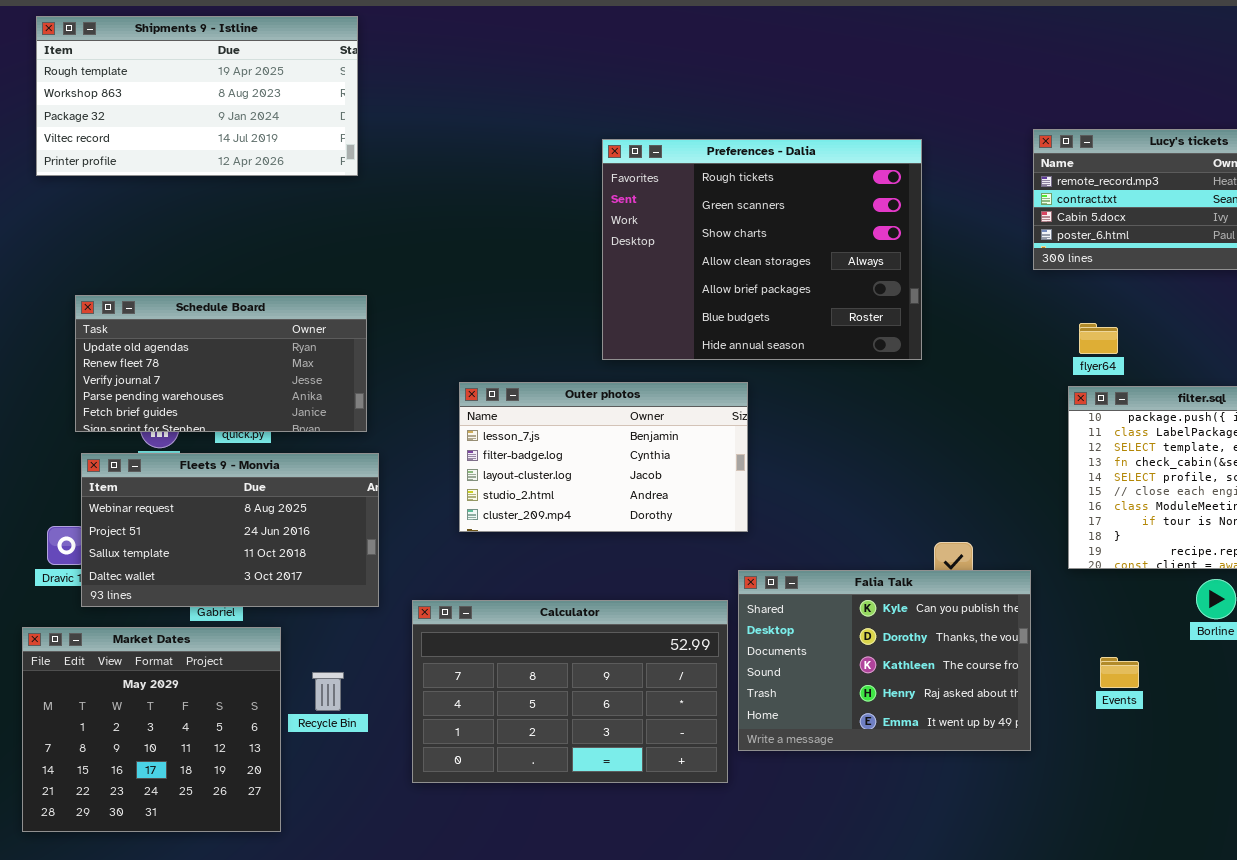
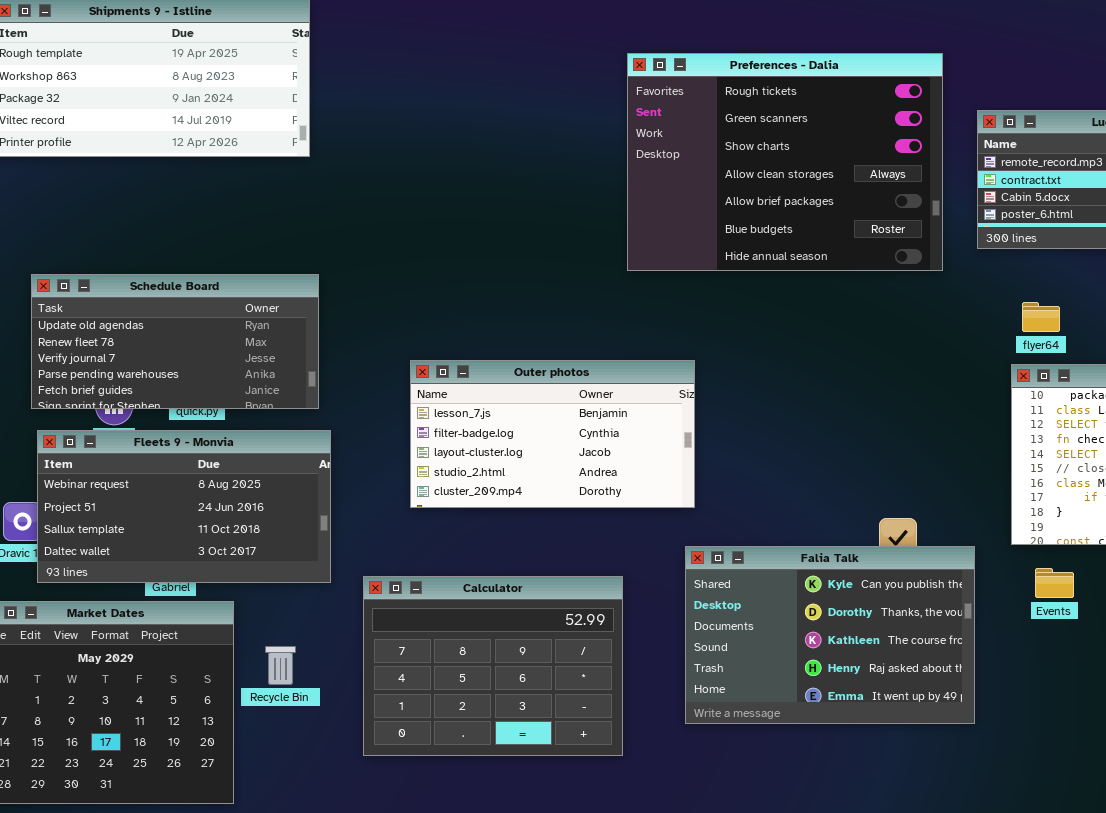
Preferences - Dalia: [602,139,922,360] -> [627,53,943,271], moved
Calculator: [412,600,728,783] -> [363,576,623,756], resized
Events: [1100,657,1139,688] -> [1035,568,1074,598], moved

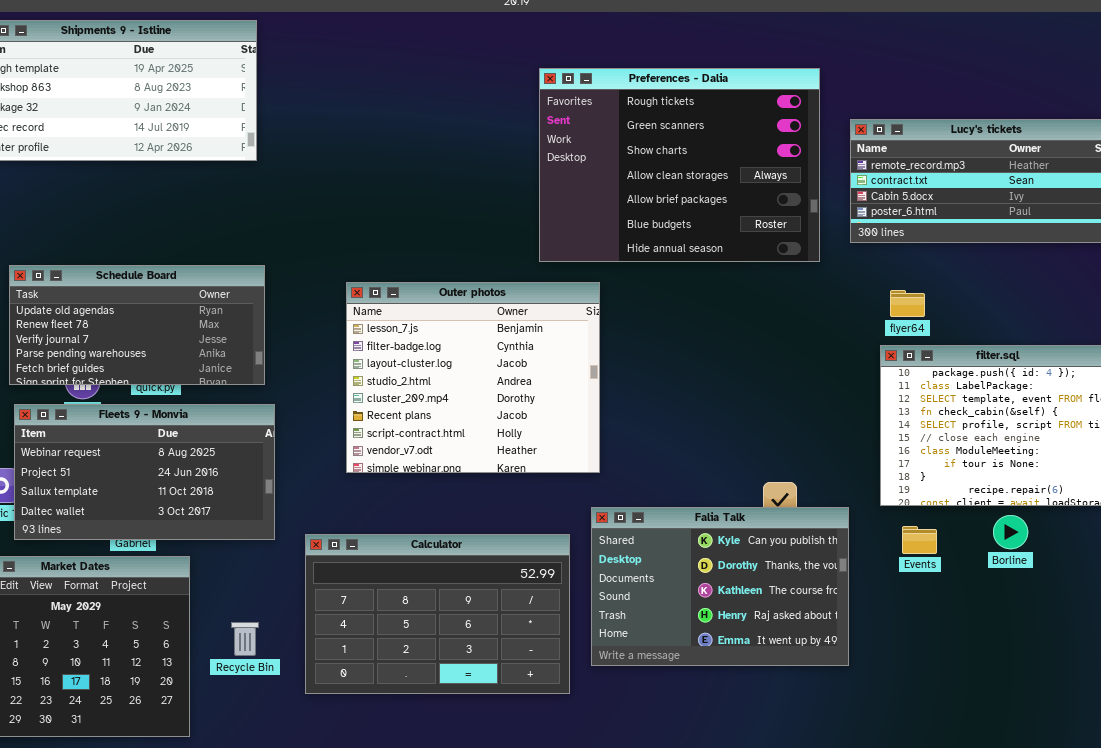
Outer photos: [410,360,695,508] -> [346,282,600,473], resized
Calculator: [363,576,623,756] -> [305,534,570,694], resized
Recycle Bin: [265,646,296,685] -> [231,622,259,656], moved

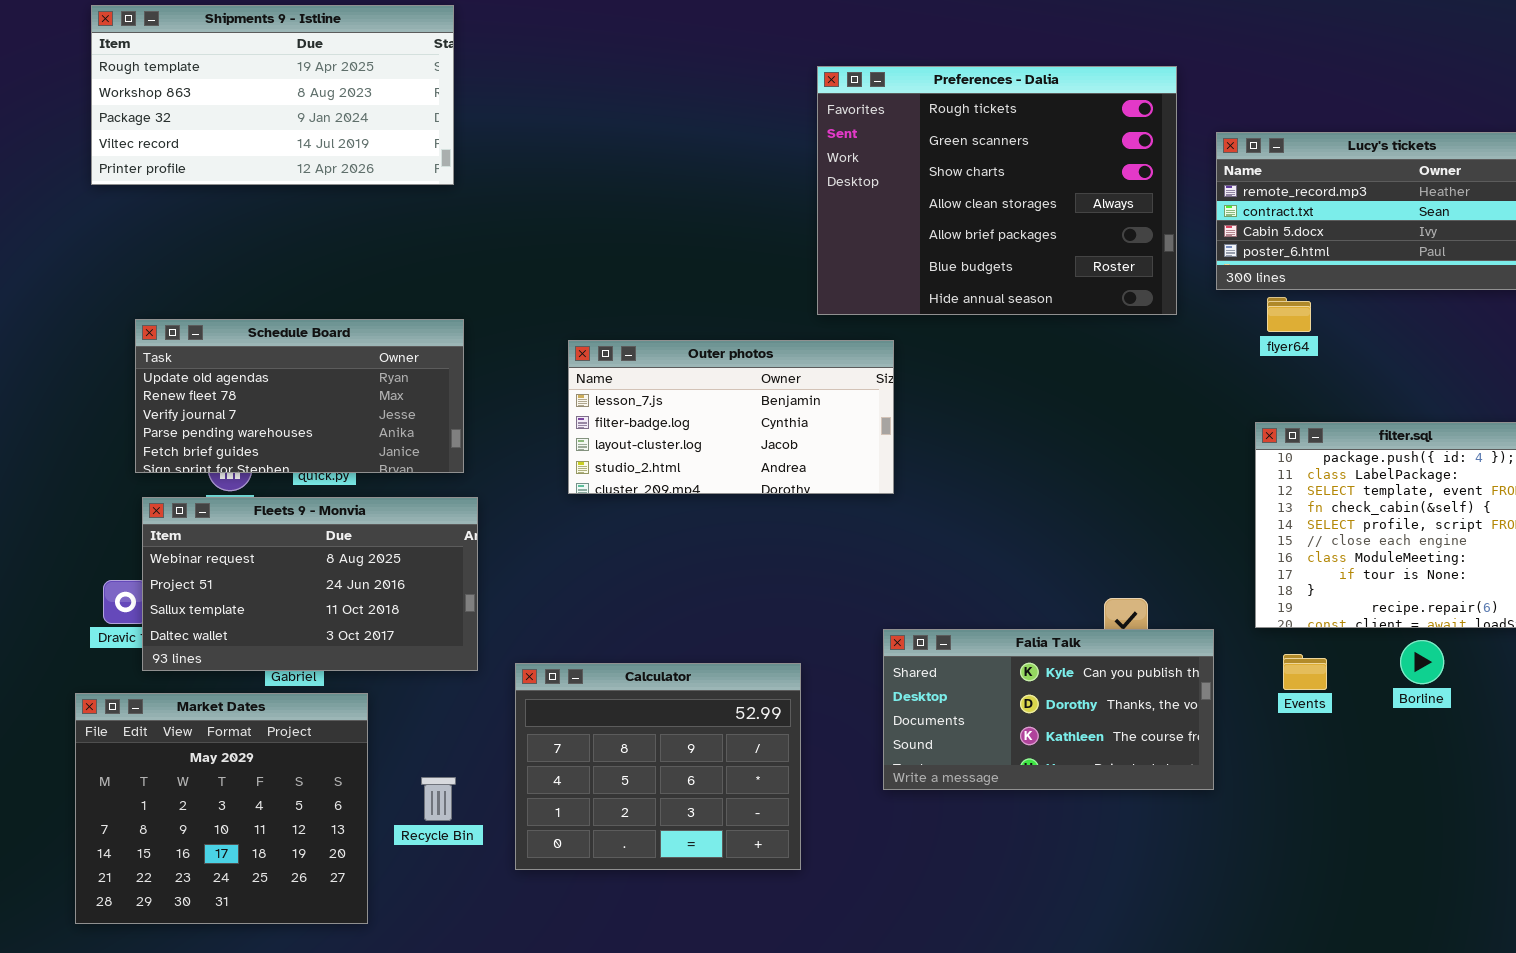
Outer photos: [346,282,600,473] -> [568,340,894,494], resized
flyer64: [890,290,925,317] -> [1267,297,1311,332], moved
Falia Talk: [591,507,849,666] -> [883,629,1214,790], resized
Calculator: [305,534,570,694] -> [515,663,801,870], resized

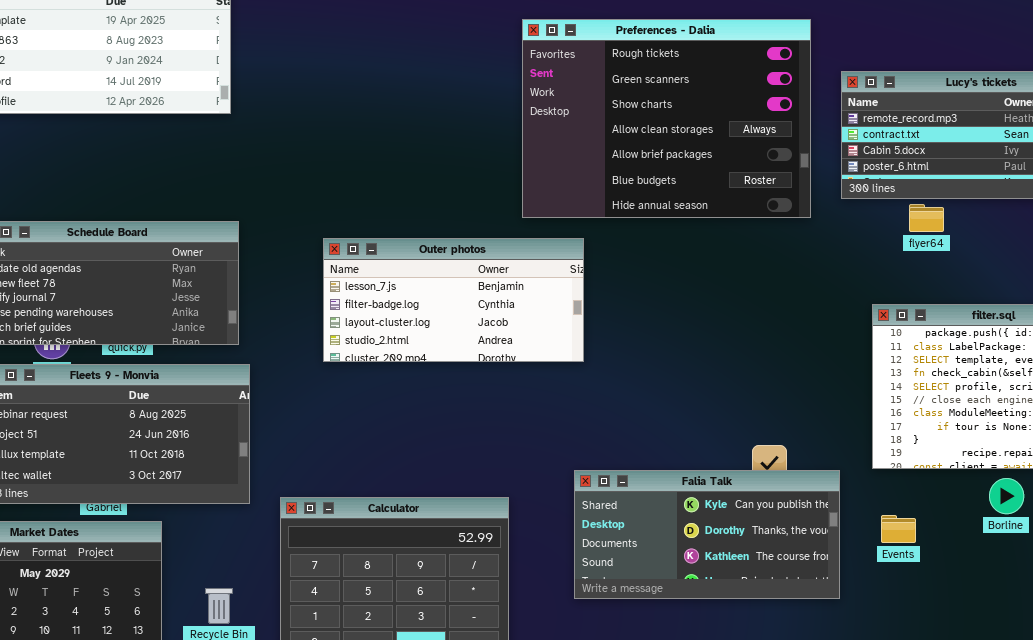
flyer64: [1267,297,1311,332] -> [909,204,944,232], moved
Events: [1283,654,1327,690] -> [881,515,916,543], moved

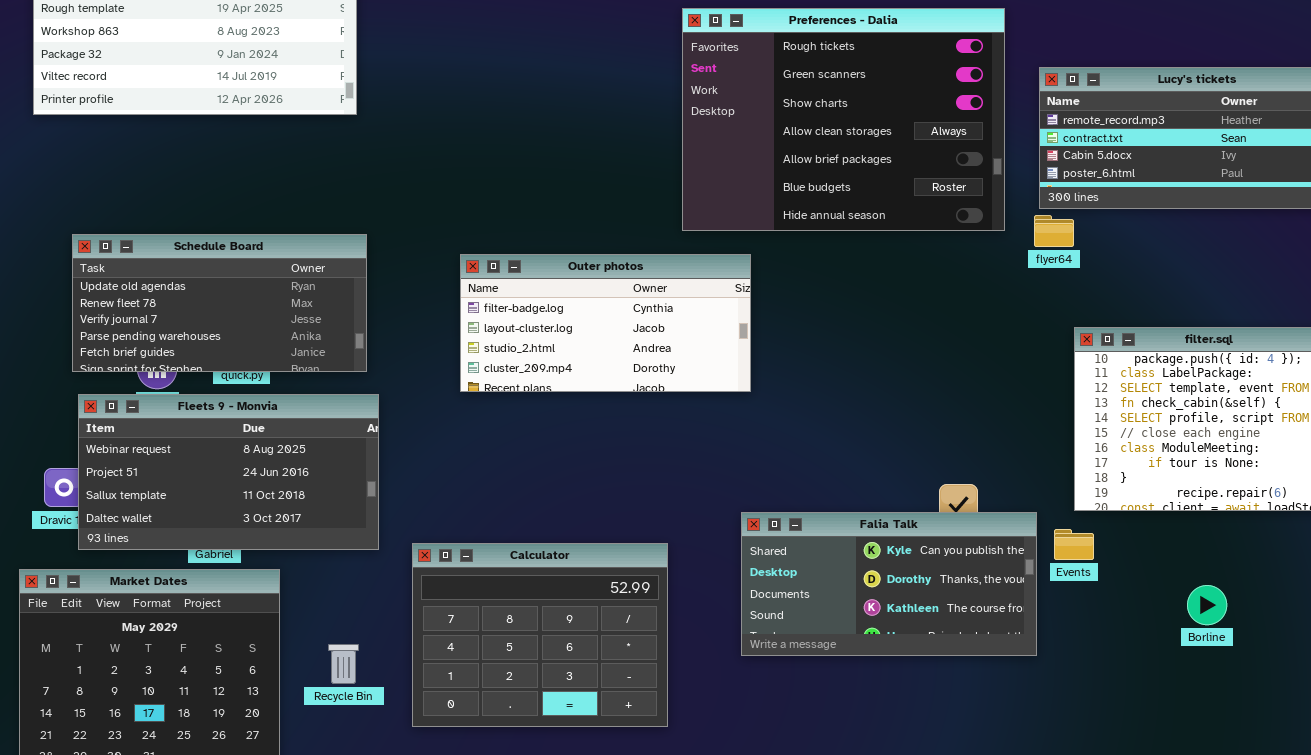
flyer64: [909,204,944,232] -> [1034,215,1074,247], moved
Outer photos: [323,238,584,362] -> [460,254,751,392], scrolled down 1 row
Borline: [989,478,1024,514] -> [1187,585,1227,625], moved
Events: [881,515,916,543] -> [1054,529,1094,560], moved

